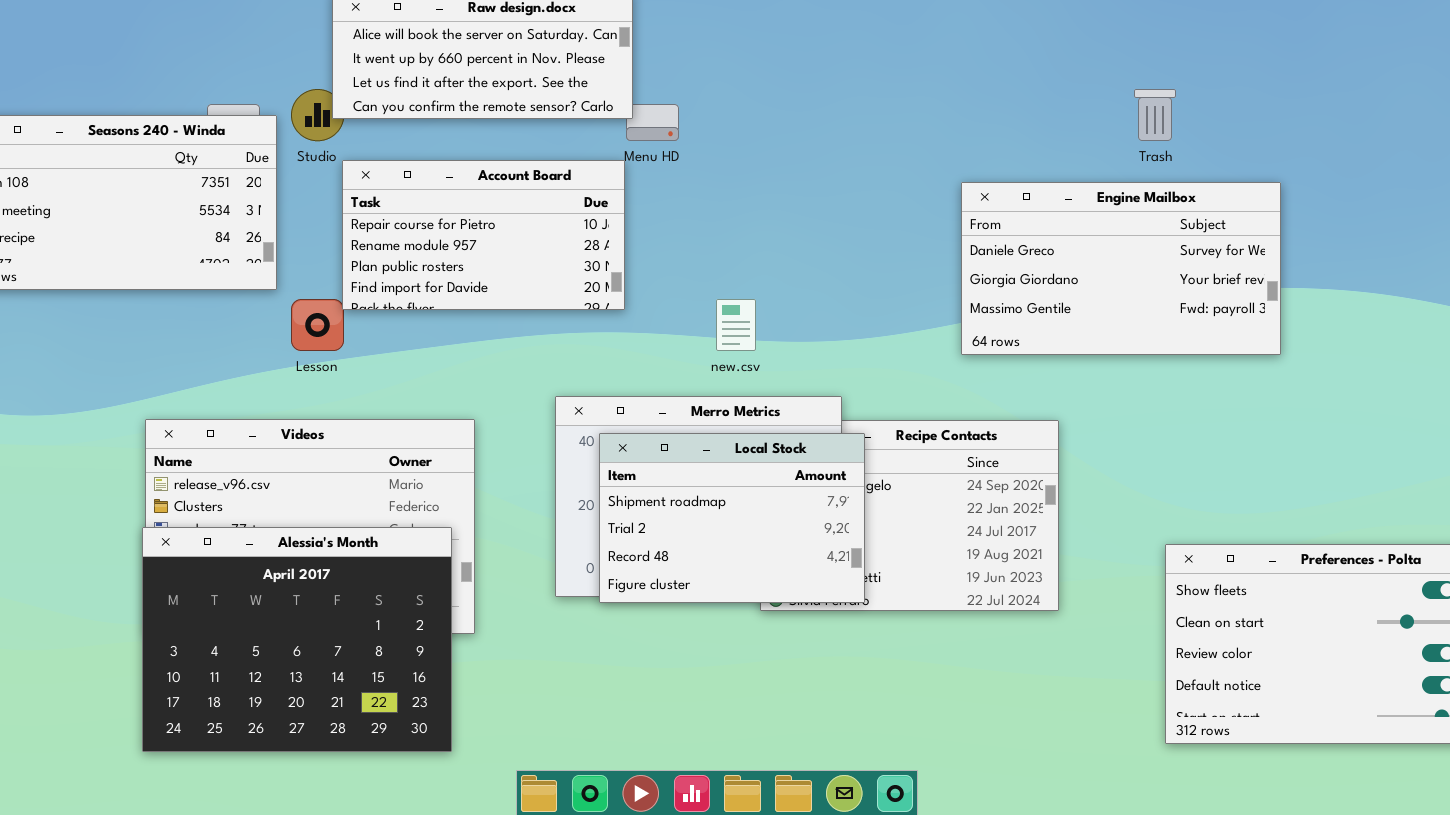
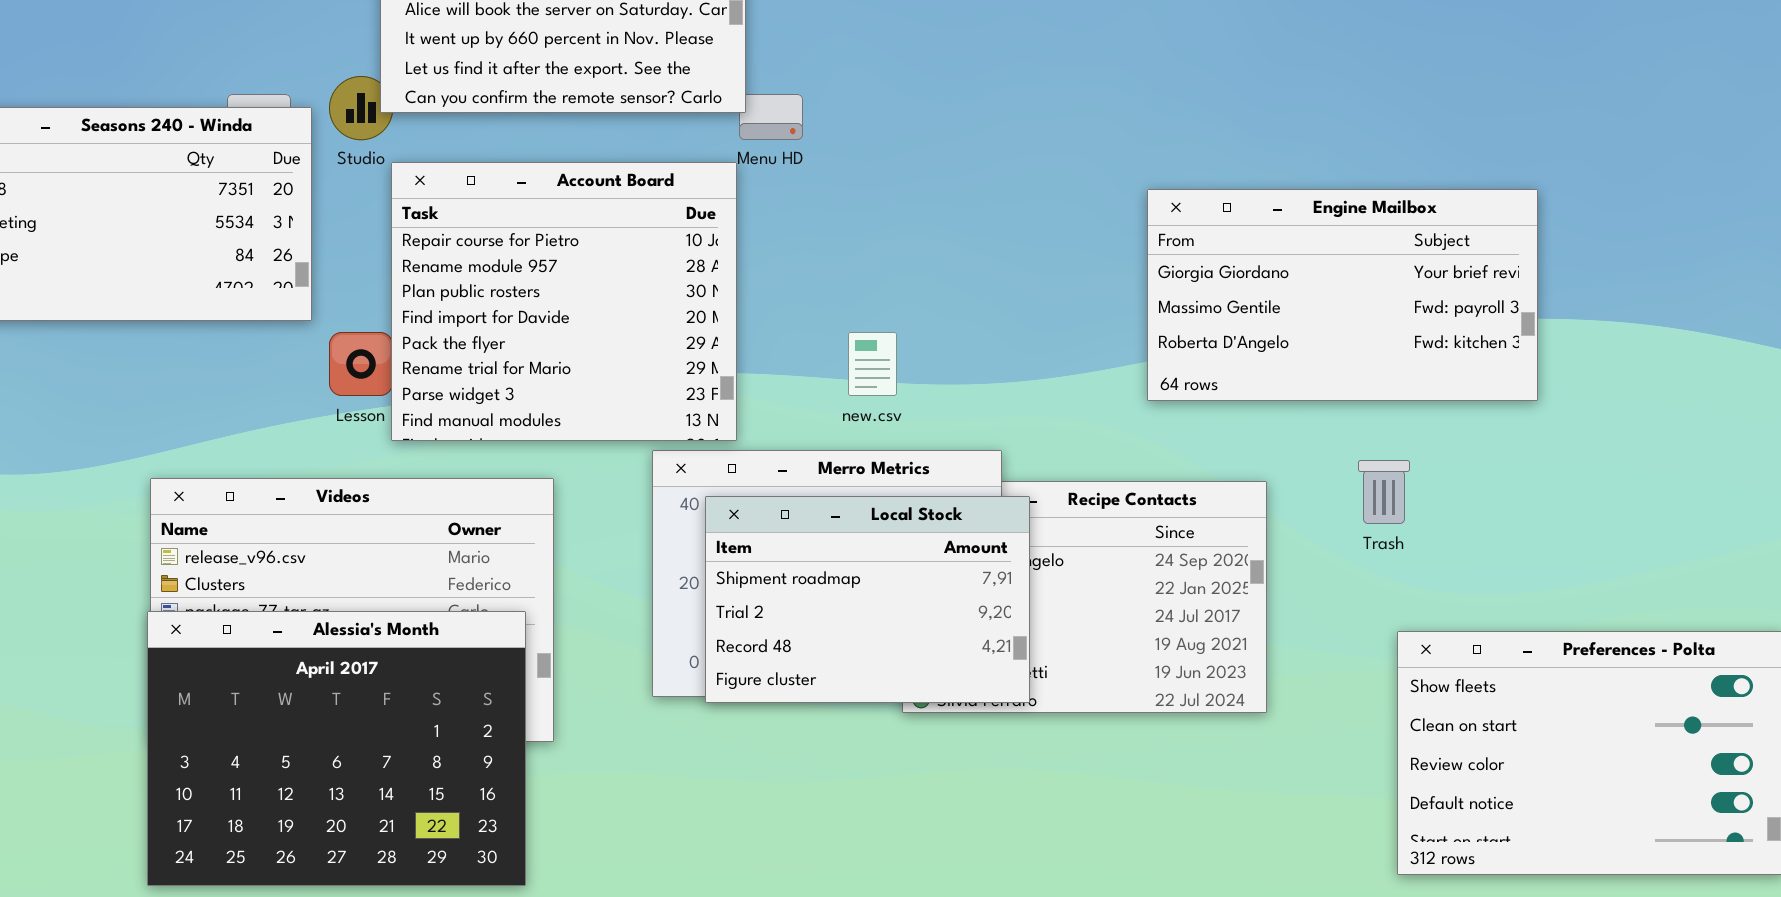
Trash: [1134,89,1176,141] -> [1358,460,1410,524], moved
Account Board: [342,160,625,310] -> [391,162,737,441], resized
Engine Mailbox: [961,182,1281,355] -> [1147,189,1538,401], scrolled down 1 row

